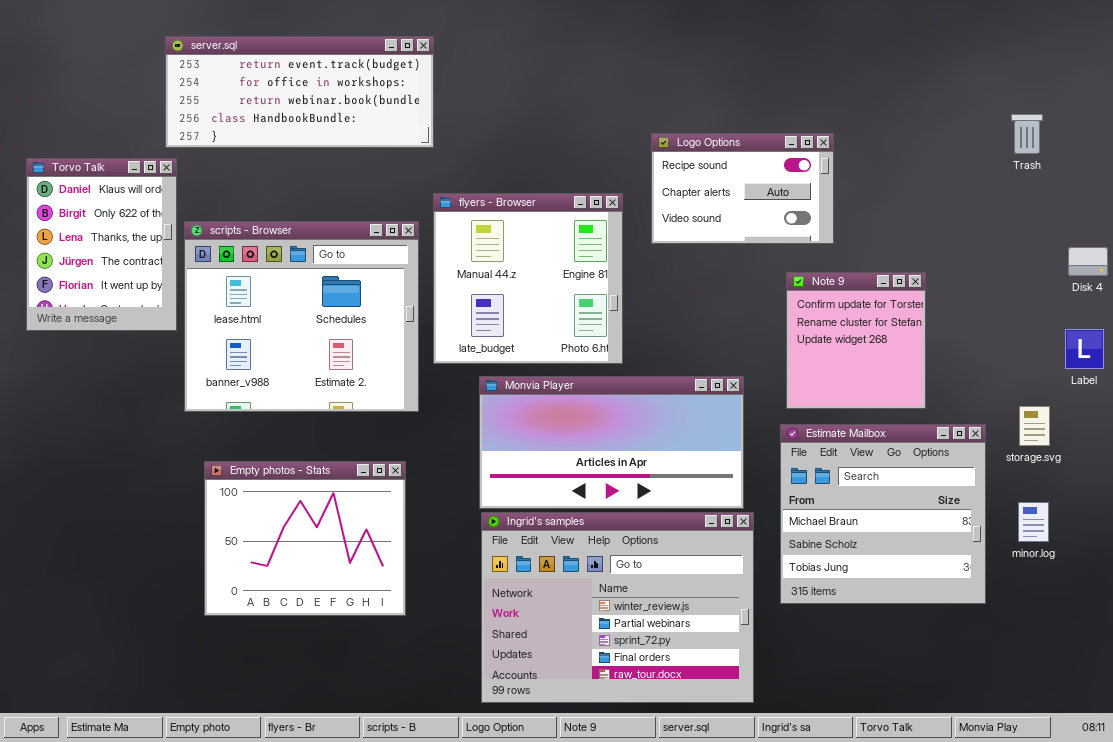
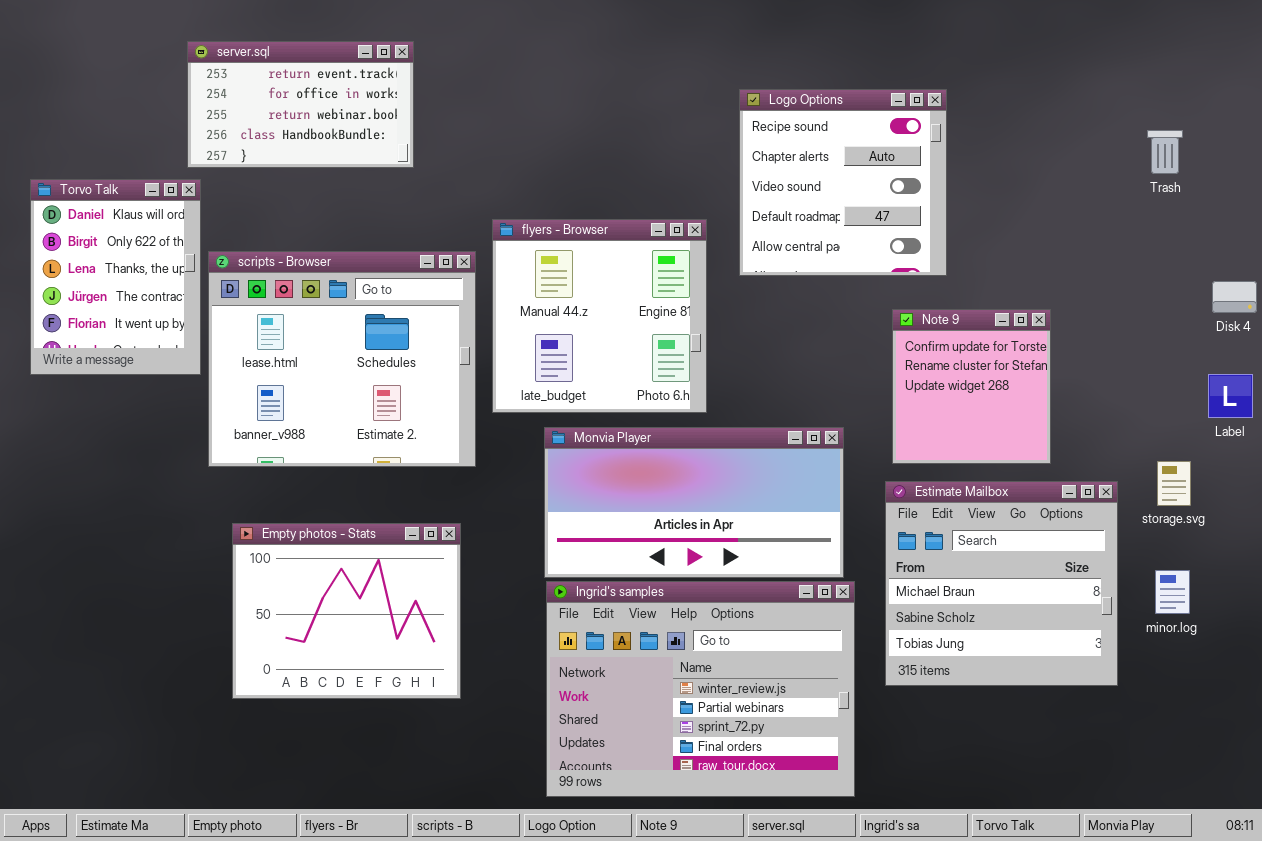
server.sql: [165,36,434,148] -> [187,41,414,168], resized
Logo Options: [651,133,834,244] -> [739,89,947,276], resized

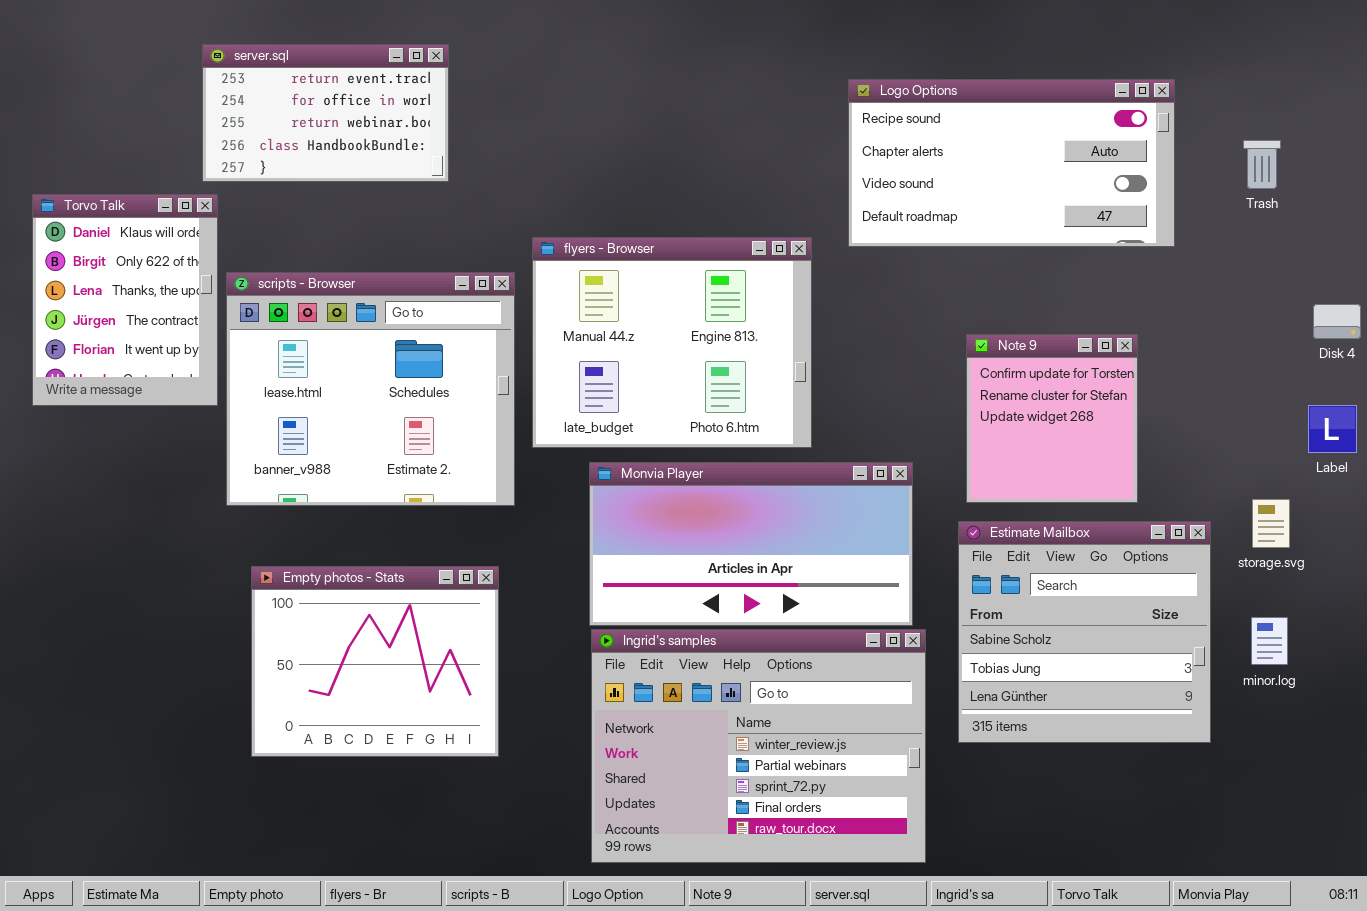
Logo Options: [739,89,947,276] -> [848,79,1175,247], moved, resized
flyers - Browser: [492,219,707,413] -> [532,237,812,448], resized
Estimate Mailbox: [885,481,1118,686] -> [958,521,1211,743], scrolled down 1 row

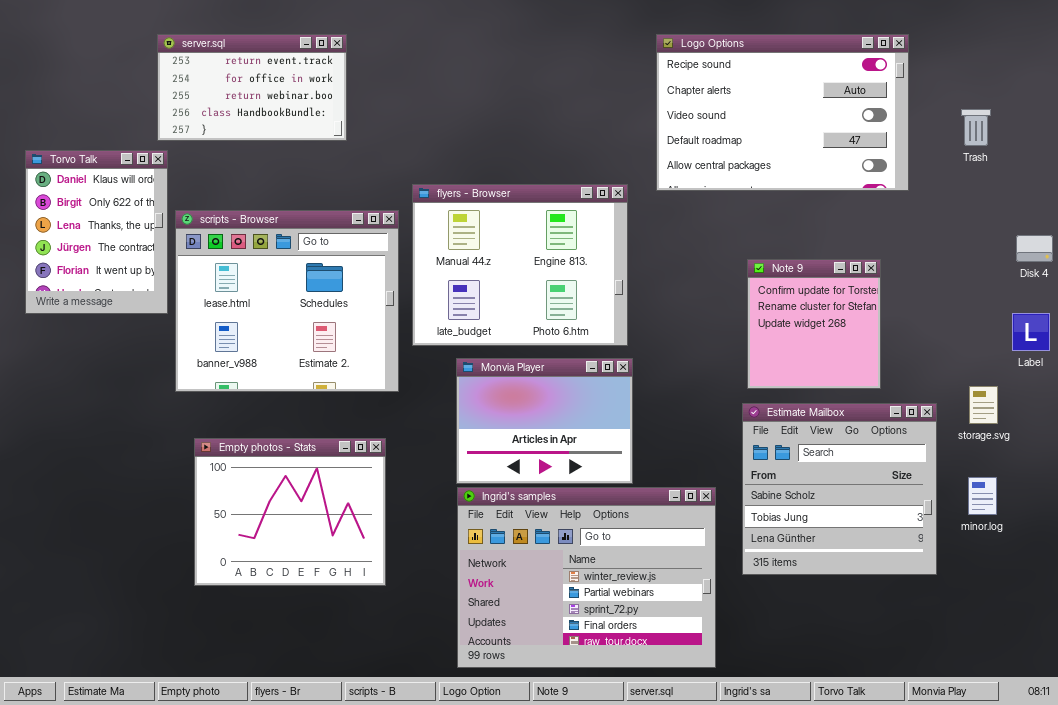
Logo Options: [848,79,1175,247] -> [656,34,909,191], resized
Monvia Player: [589,462,913,626] -> [456,358,633,484], resized

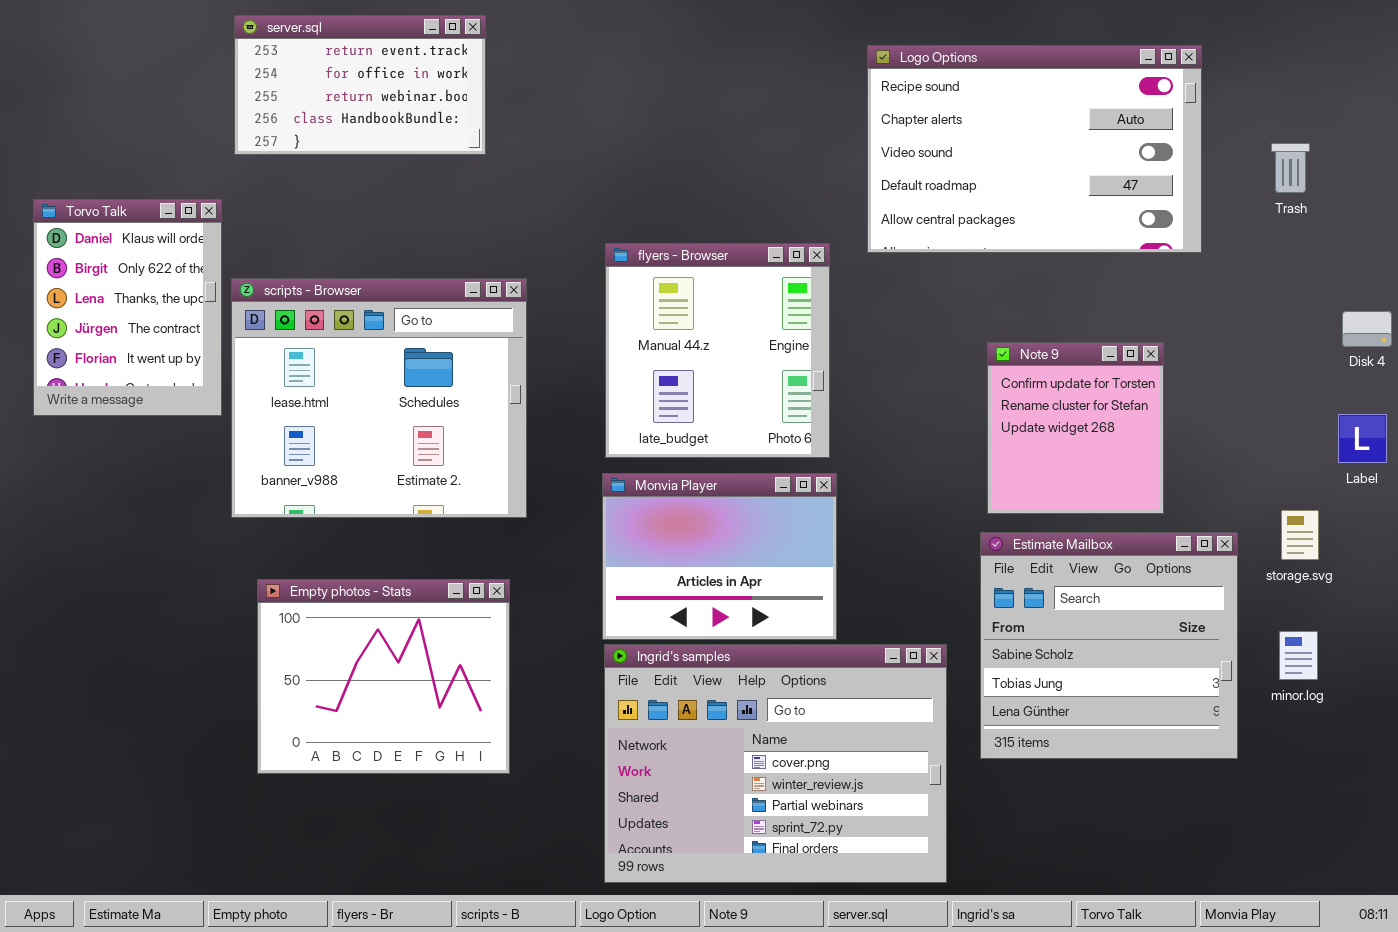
server.sql: [157,34,347,141] -> [234,15,486,155], moved
flyers - Browser: [412,184,628,346] -> [605,243,830,458], resized
Ingrid's samples: [457,487,716,668] -> [604,644,947,883], scrolled up 1 row

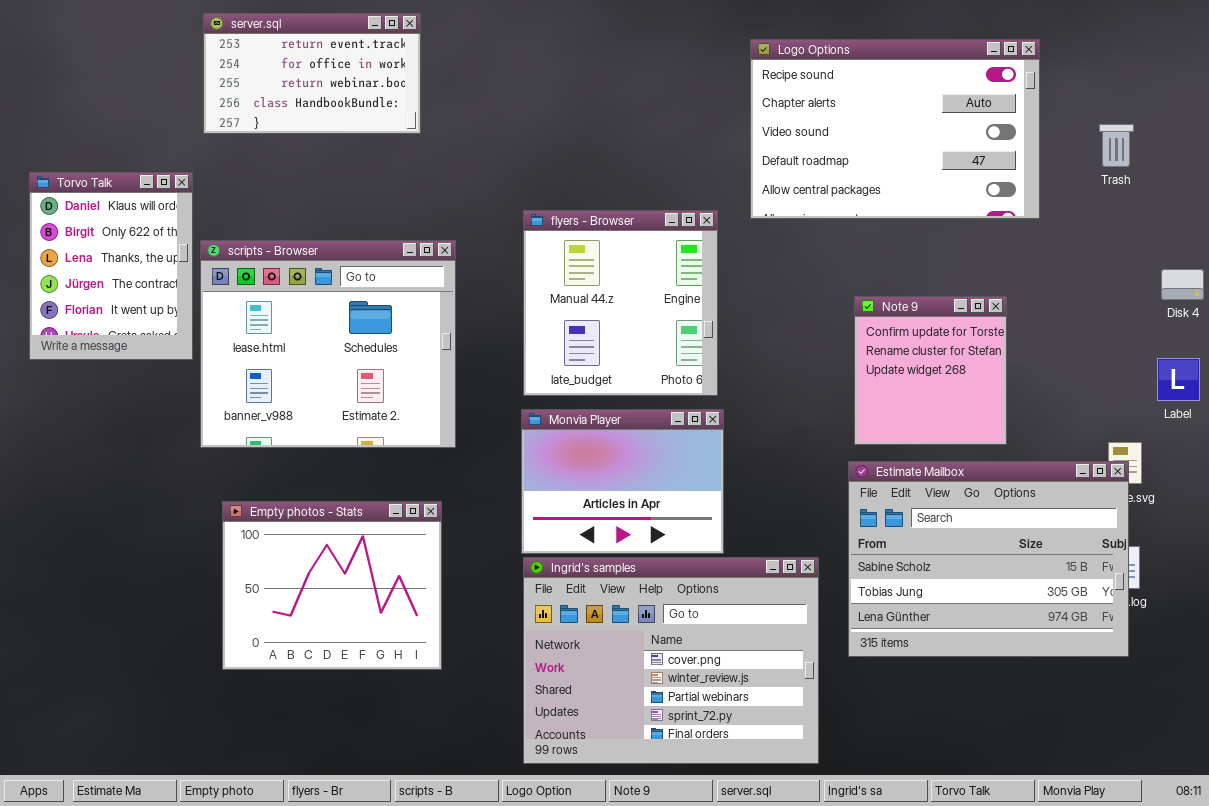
Estimate Mailbox: [980,532,1238,759] -> [848,461,1129,657], resized

